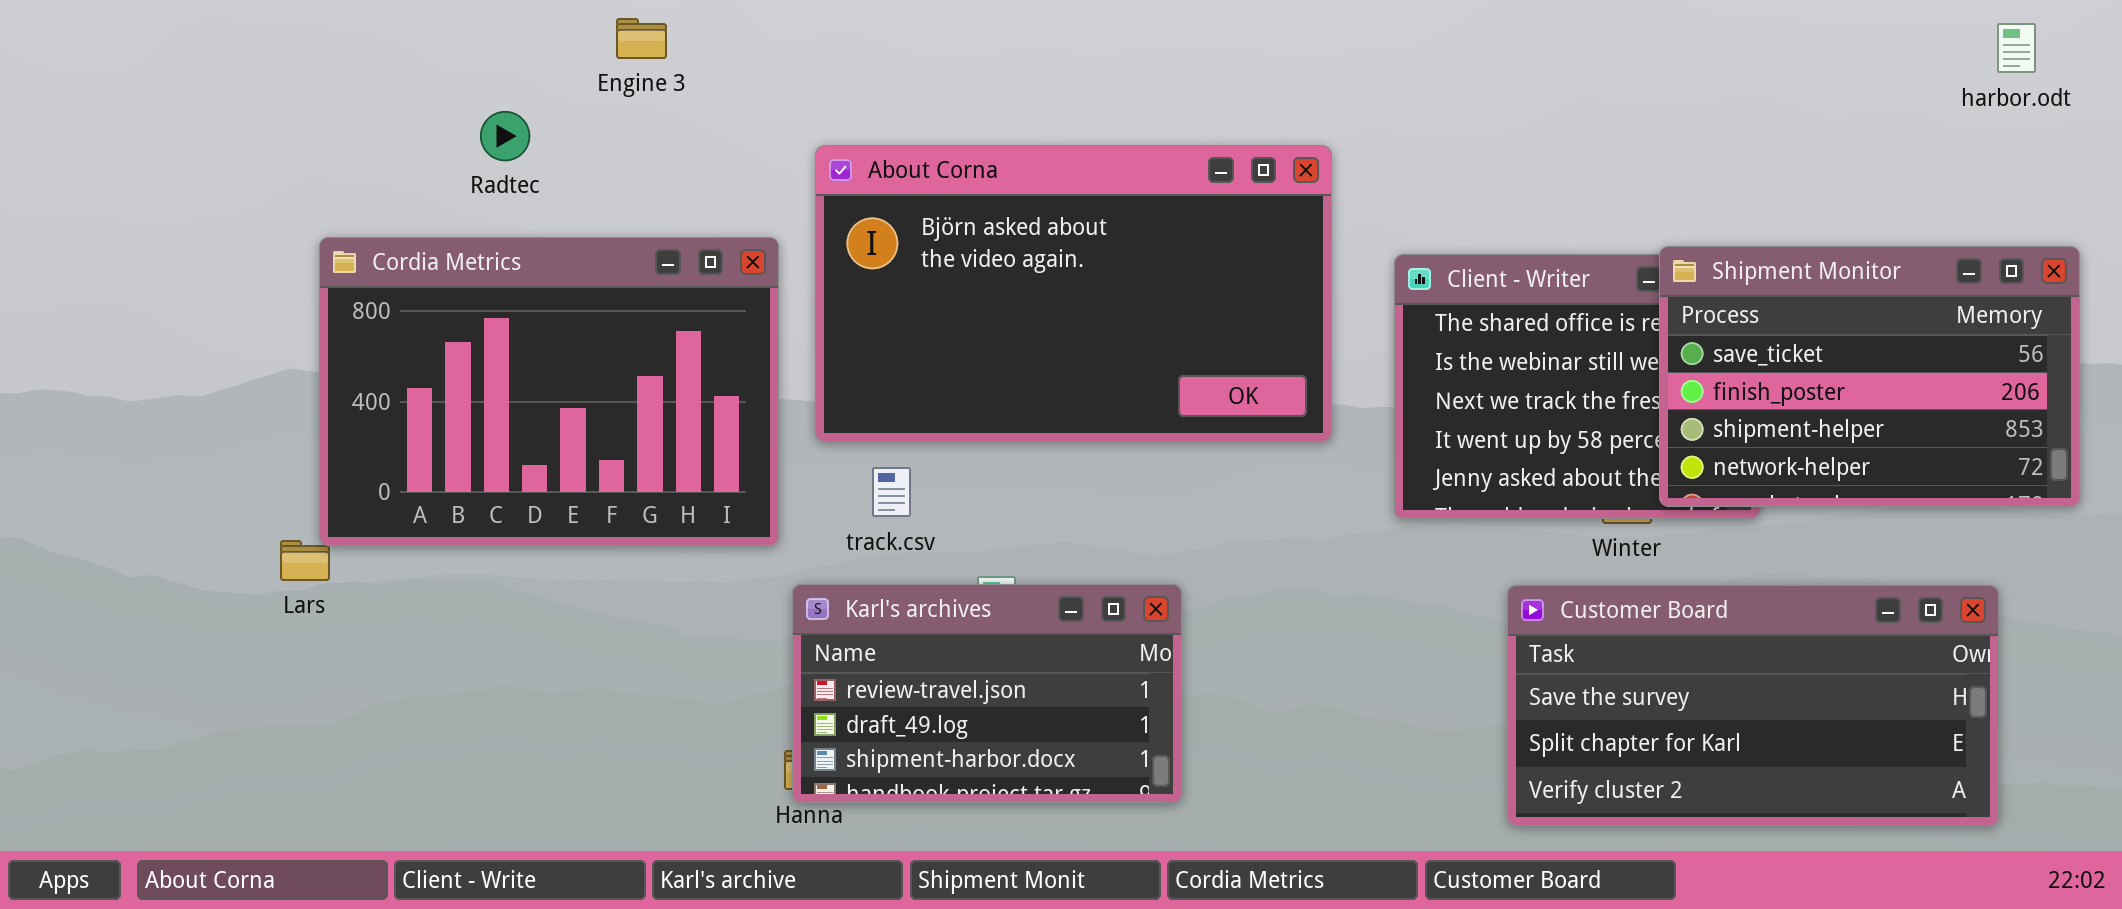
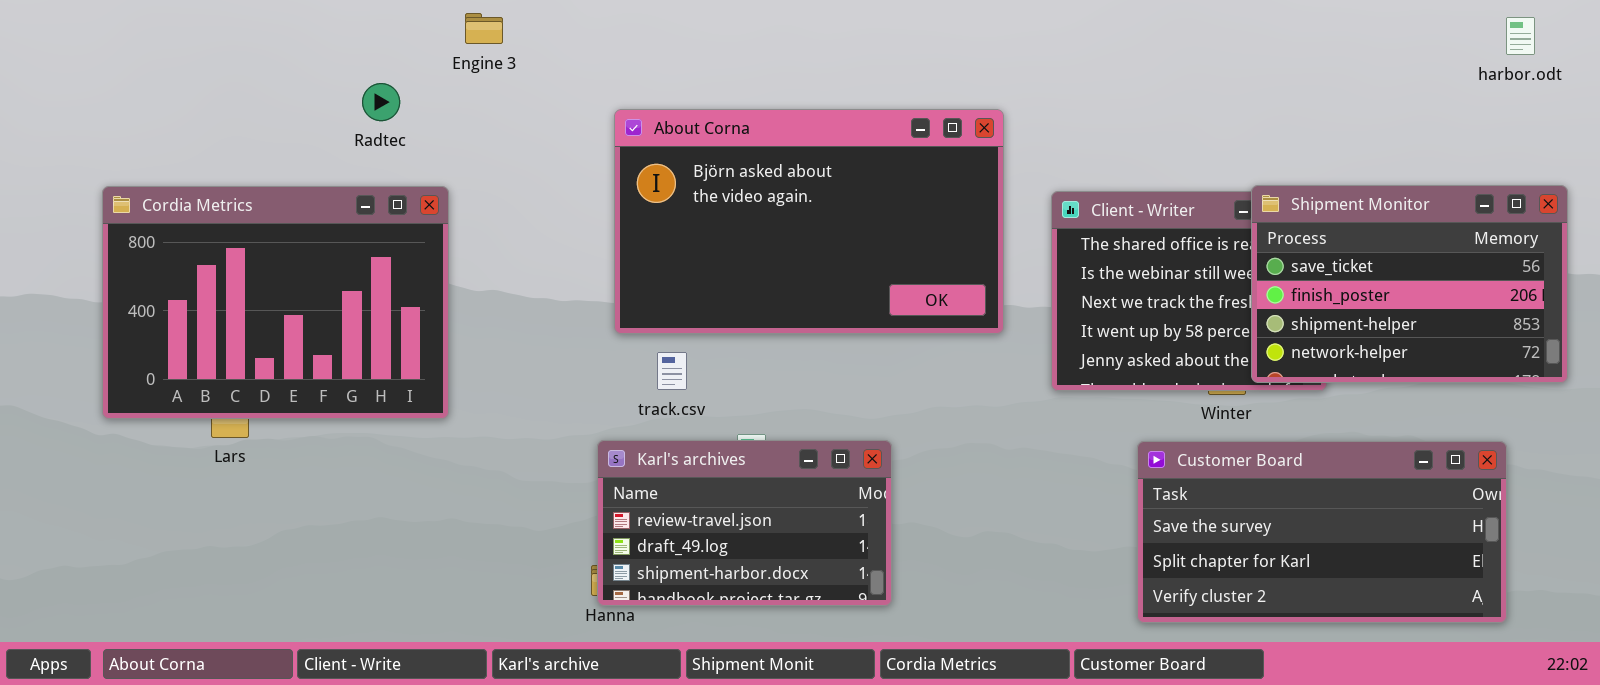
Cordia Metrics: [319,237,779,546] -> [102,186,449,419], moved

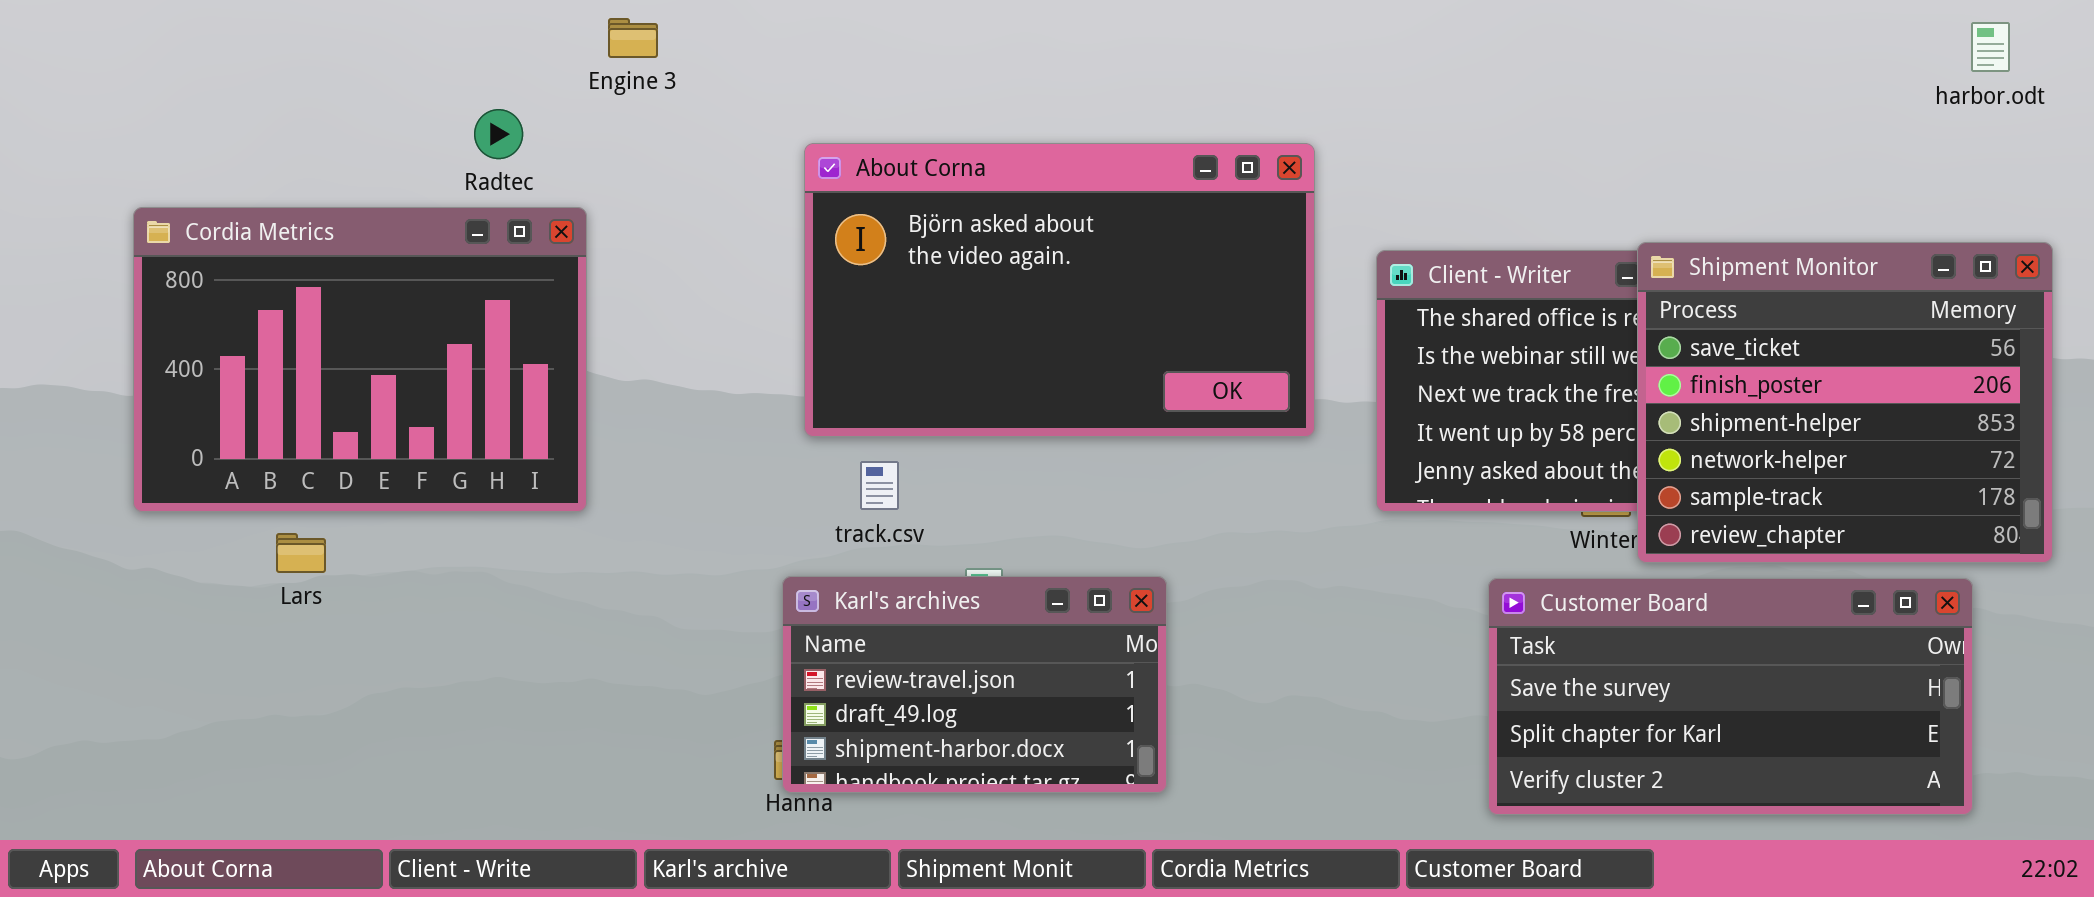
Shipment Monitor: [1251,185,1568,383] -> [1637,242,2053,563], resized
Cordia Metrics: [102,186,449,419] -> [133,207,587,512], moved

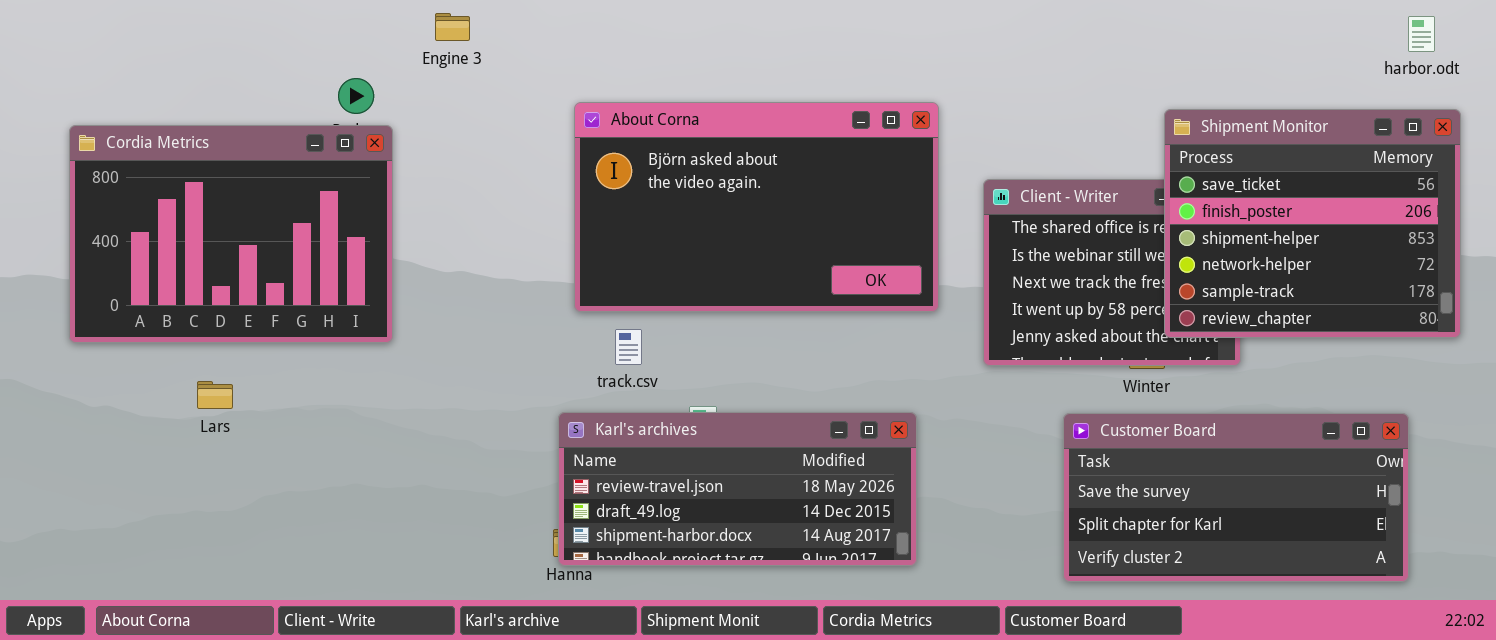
Cordia Metrics: [133,207,587,512] -> [69,125,393,343], moved
Shipment Monitor: [1637,242,2053,563] -> [1164,109,1461,338], moved
Karl's archives: [782,576,1167,793] -> [558,412,917,566], resized

